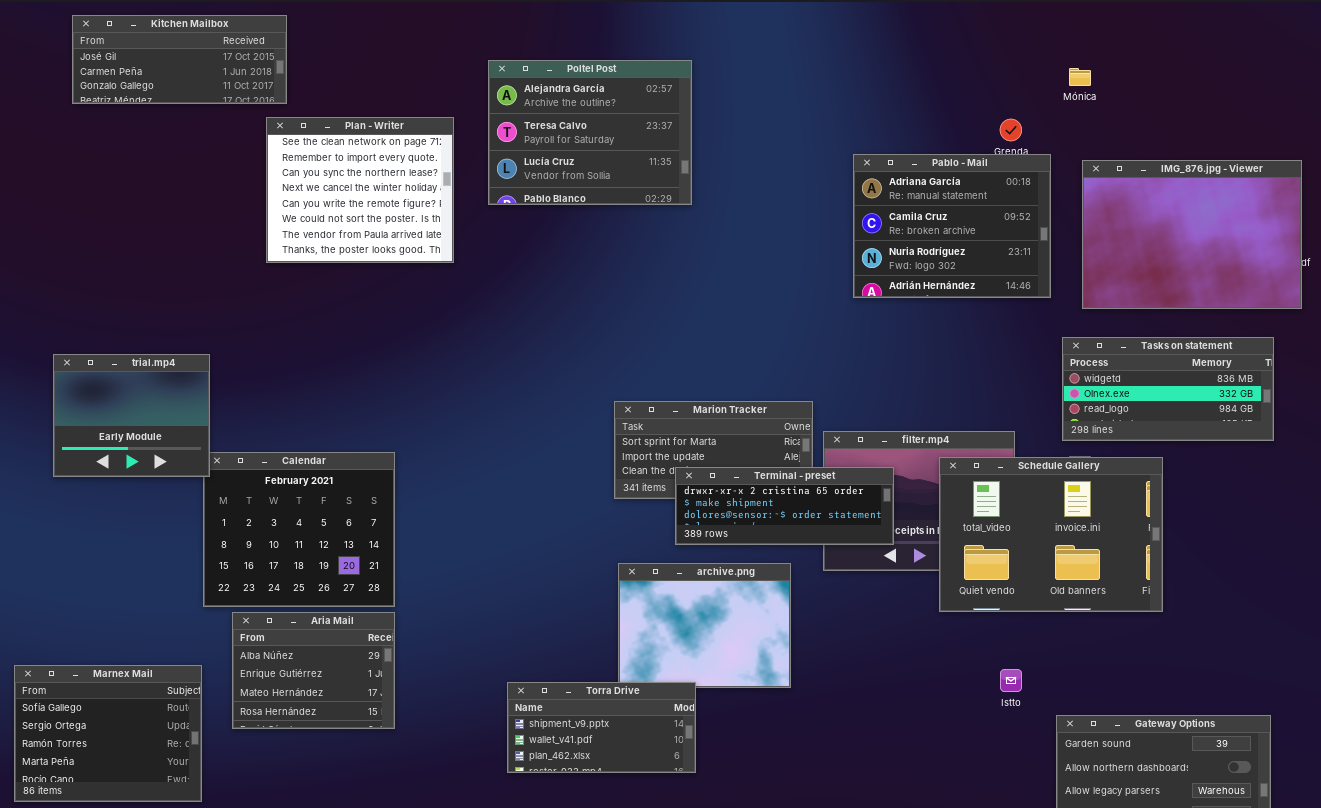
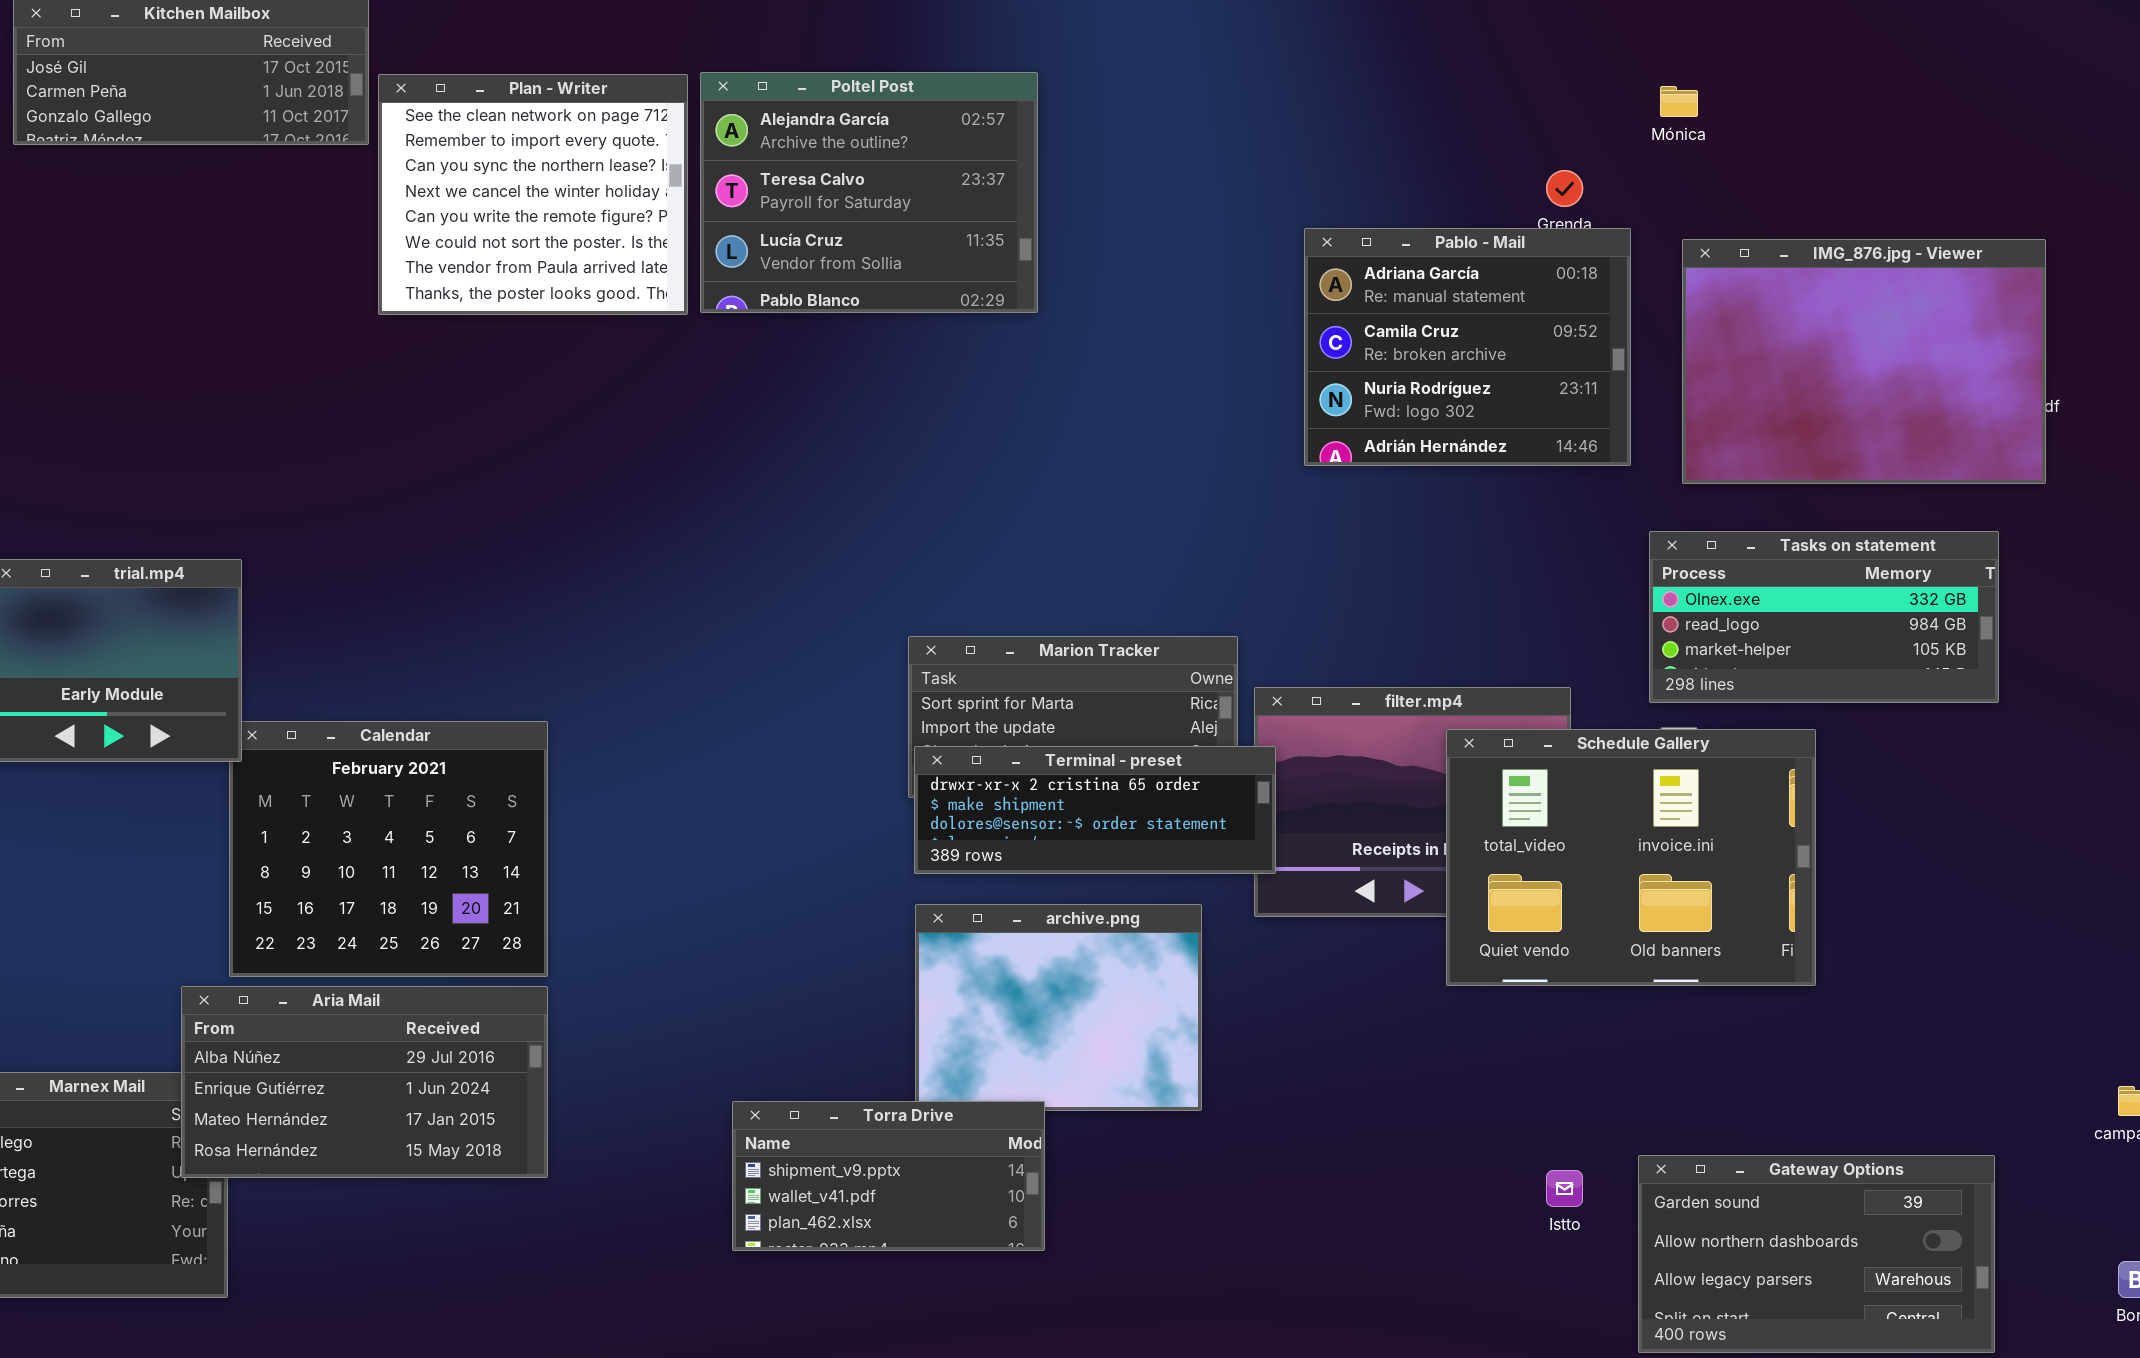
Plan - Writer: [266,117,454,263] -> [378,74,688,315], moved
Tasks on statement: [1062,337,1274,441] -> [1649,531,1999,703], scrolled down 1 row
Terminal - preset: [675,467,894,545] -> [914,746,1276,874], moved
Aria Mail: [232,612,395,729] -> [181,986,548,1178], resized
Istto: [1000,669,1022,692] -> [1546,1170,1583,1207], moved

